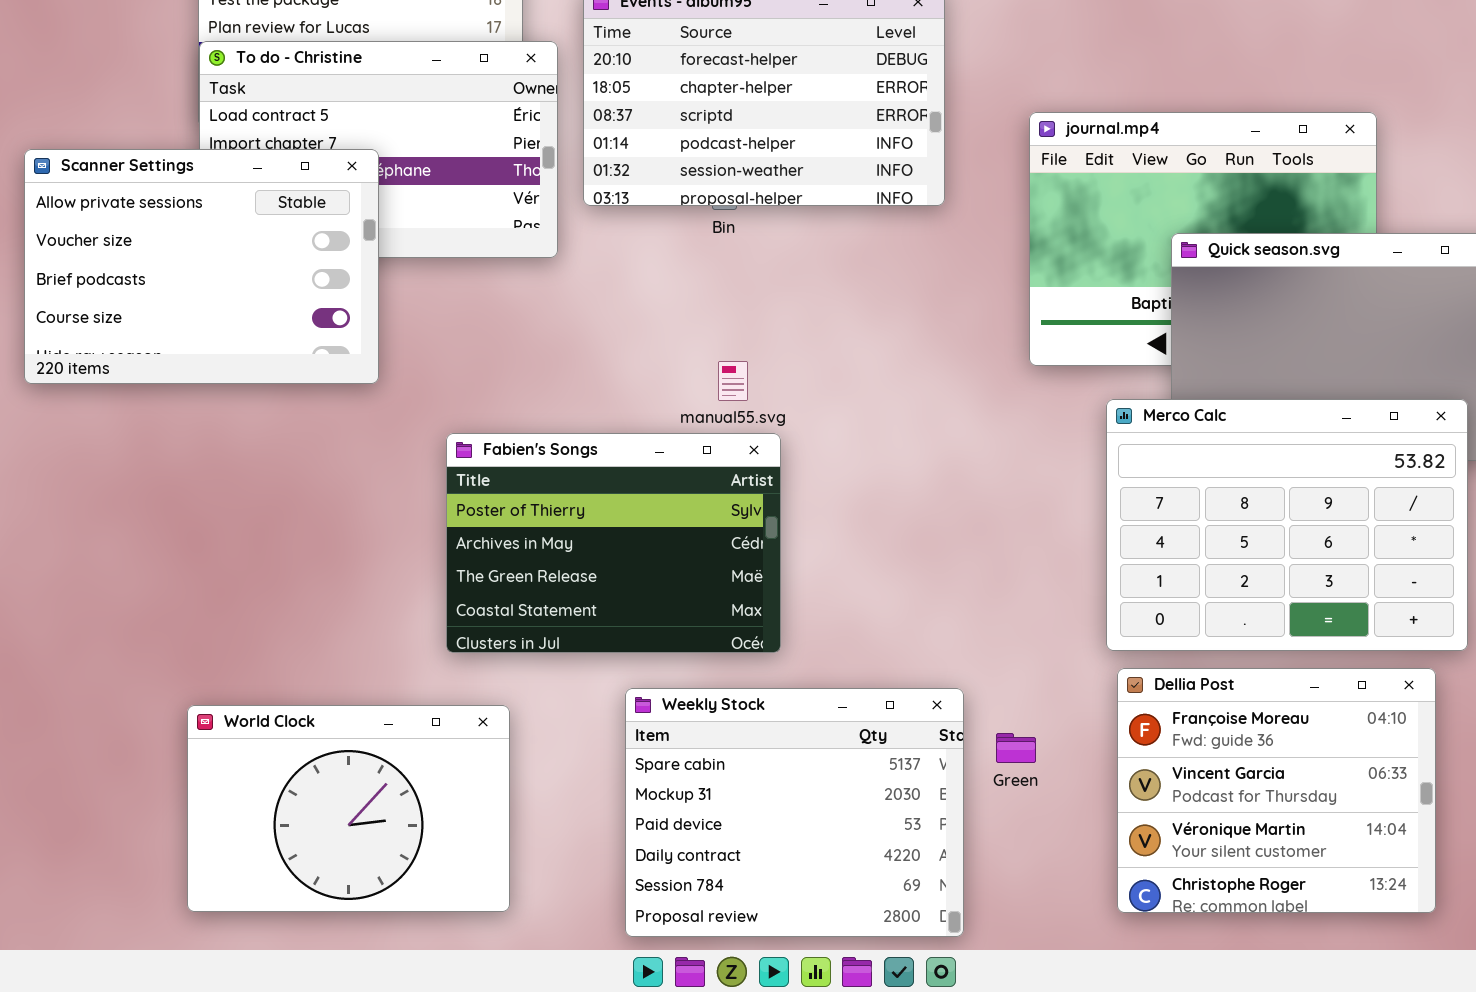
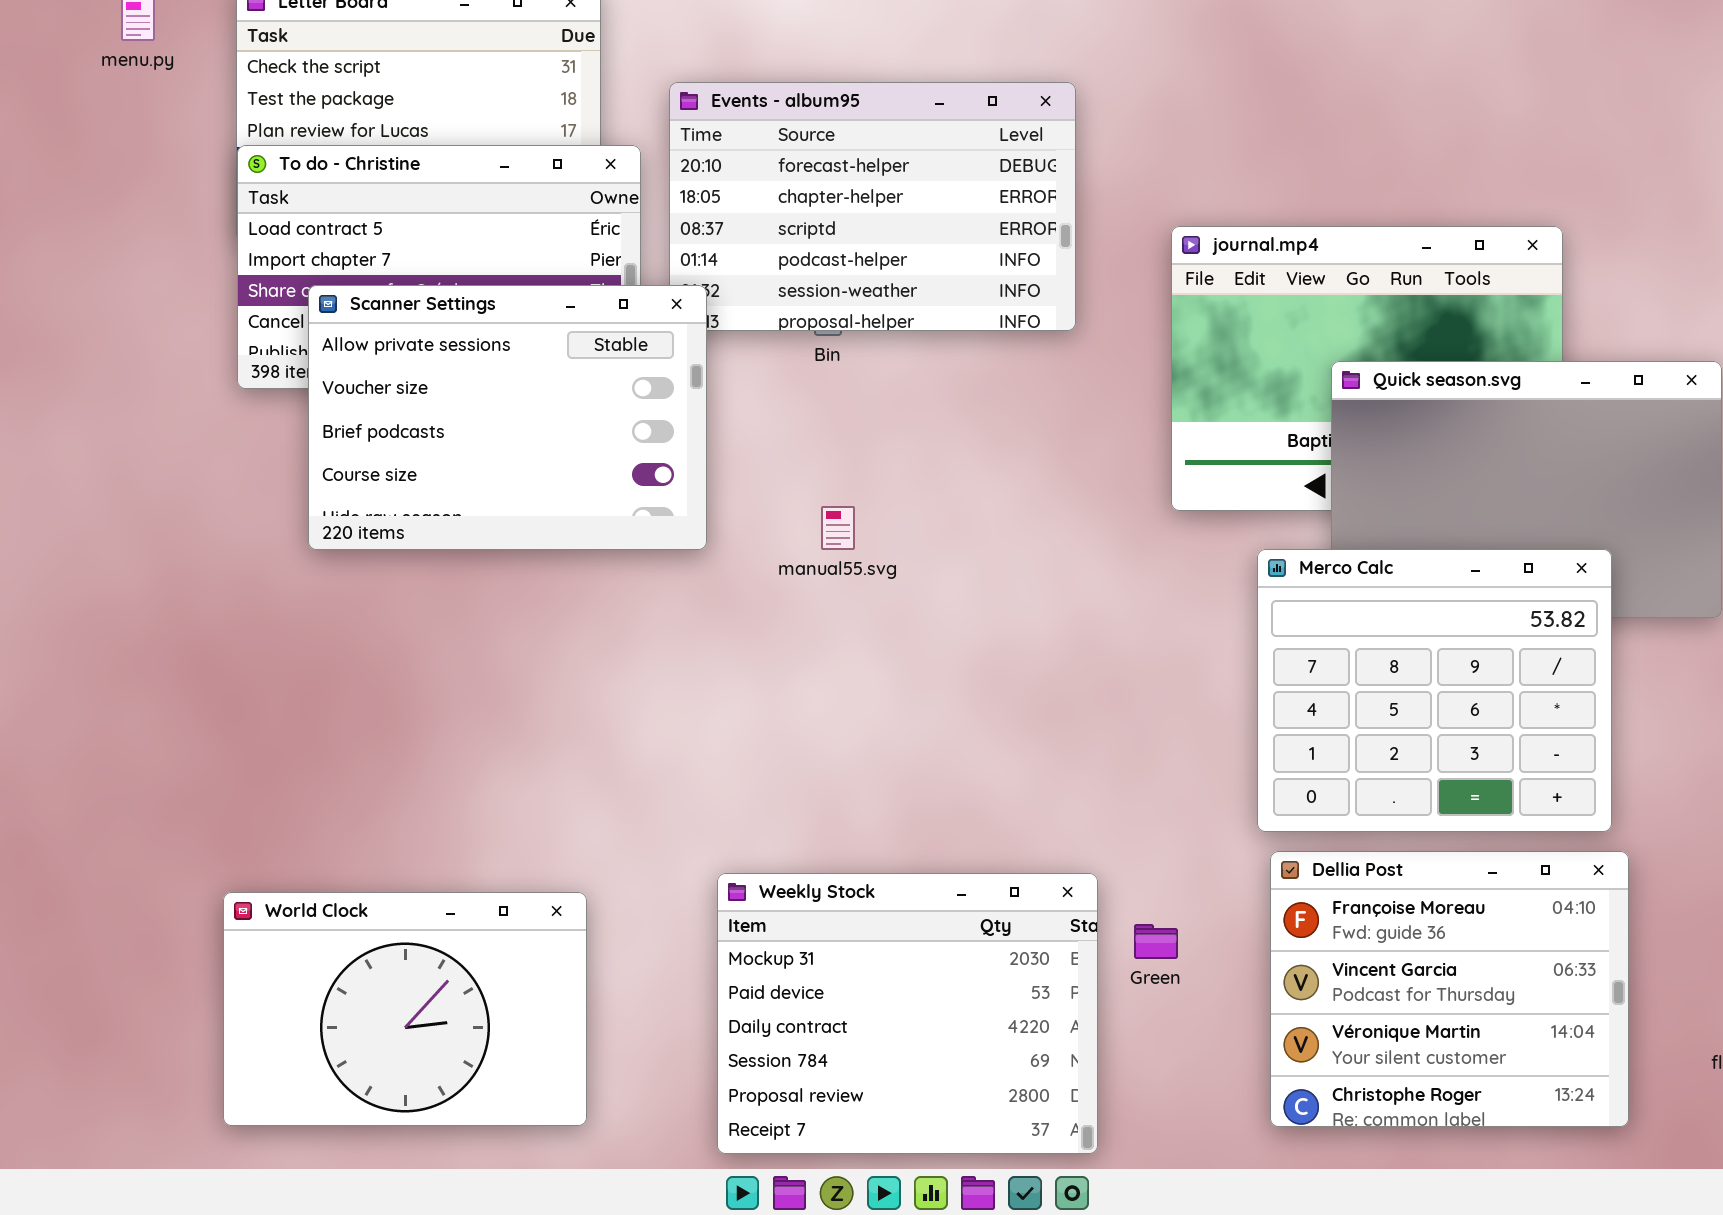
Scanner Settings: [24,149,379,384] -> [308,285,707,550], moved
Merco Calc: [1106,399,1468,651] -> [1257,549,1612,832], resized
Fabien's Songs: [446,433,781,653] -> none, closed
Weekly Stock: [625,688,964,937] -> [717,873,1098,1154], scrolled down 1 row

